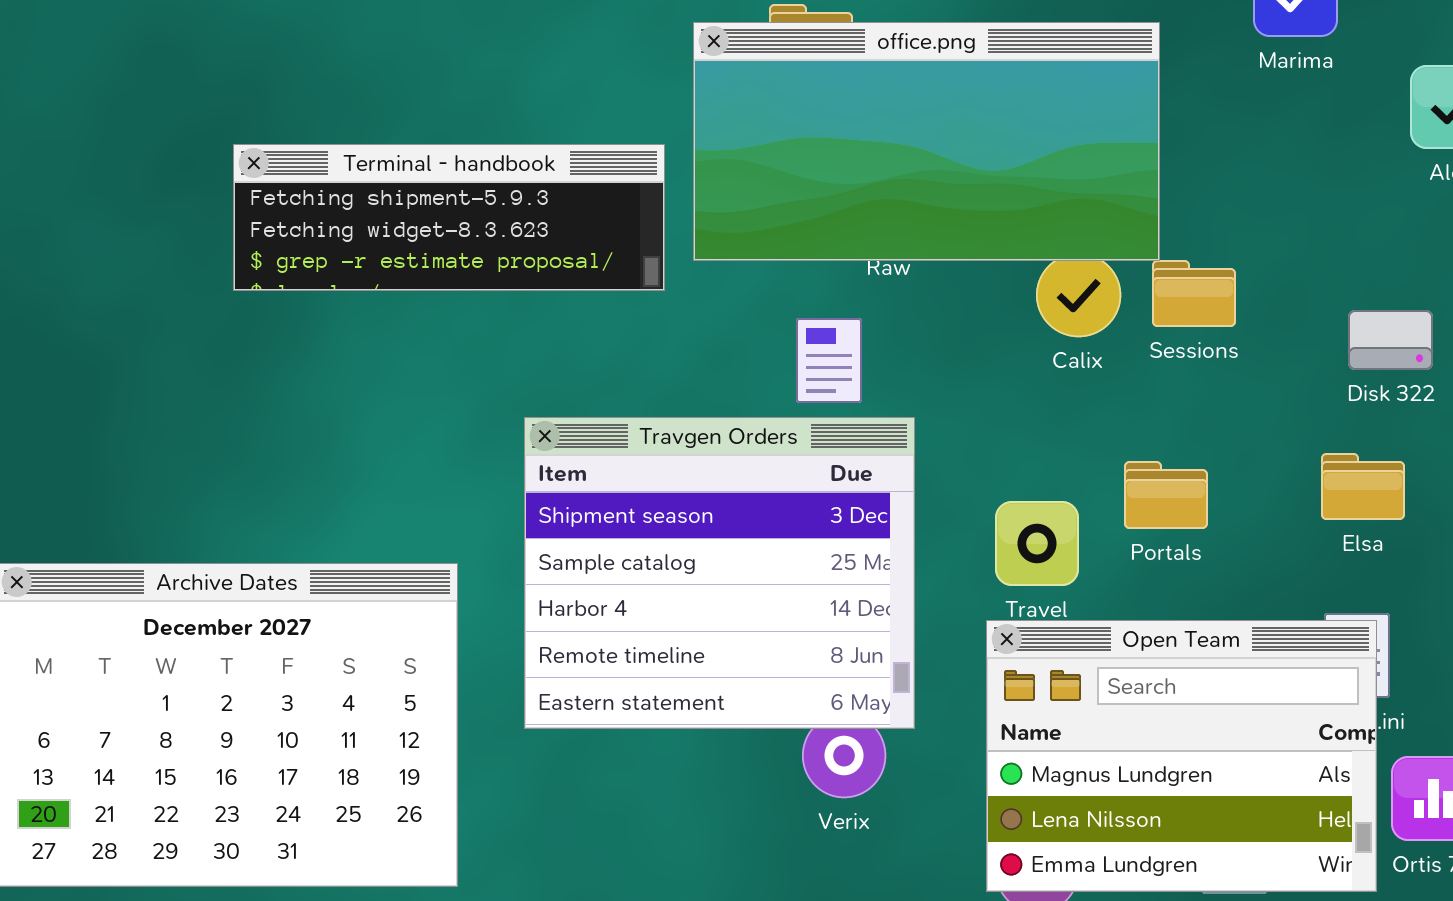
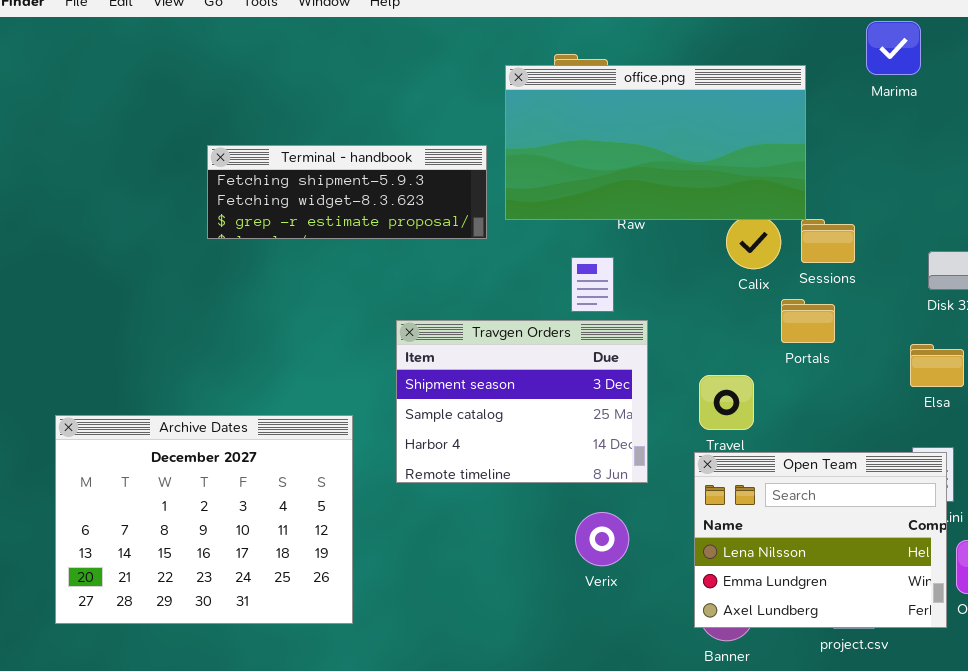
Travgen Orders: [524,417,915,729] -> [396,320,648,483], resized
Portals: [1124,461,1208,529] -> [781,299,835,343], moved
Open Team: [986,620,1377,892] -> [694,452,947,628], scrolled down 1 row

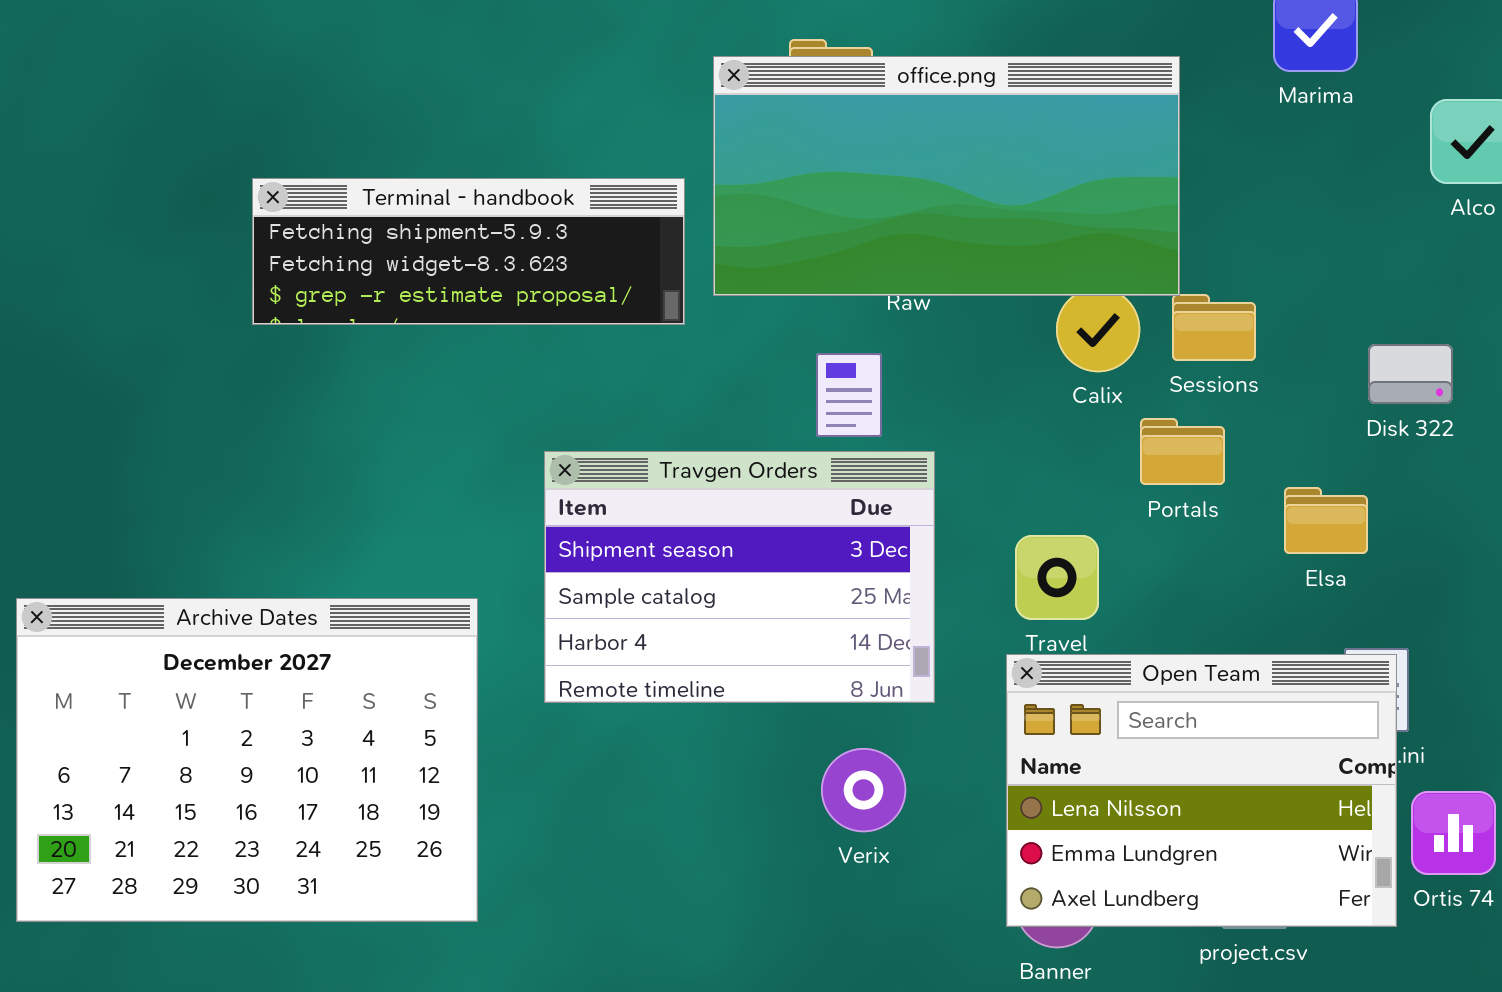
Elsa: [910,344,964,387] -> [1284,487,1368,554], moved

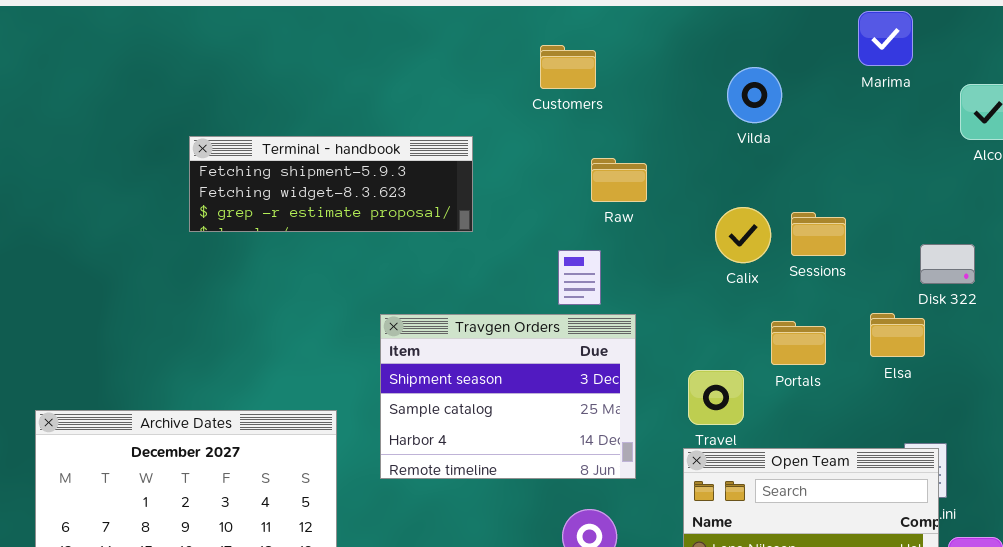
office.png: [713,56,1180,296] -> none, closed
Portals: [1140,418,1225,485] -> [771,321,826,365], moved
Elsa: [1284,487,1368,554] -> [870,313,925,357], moved

